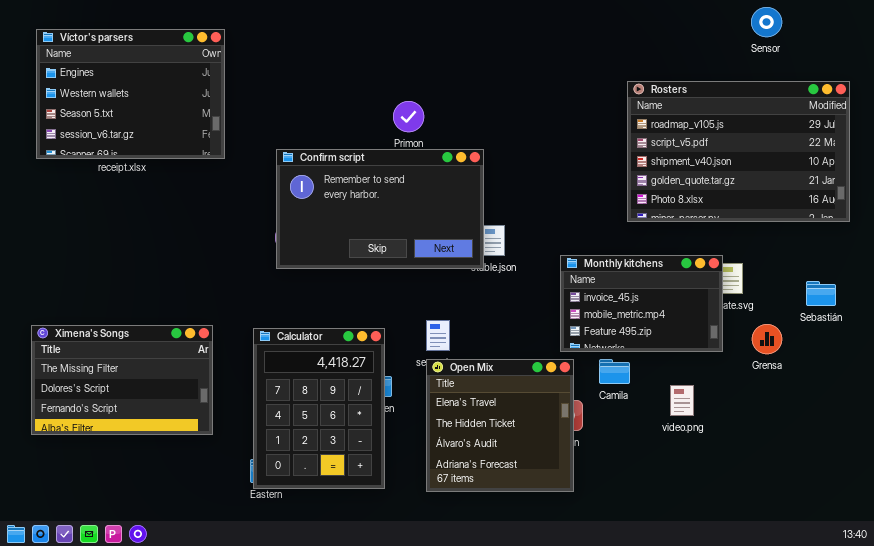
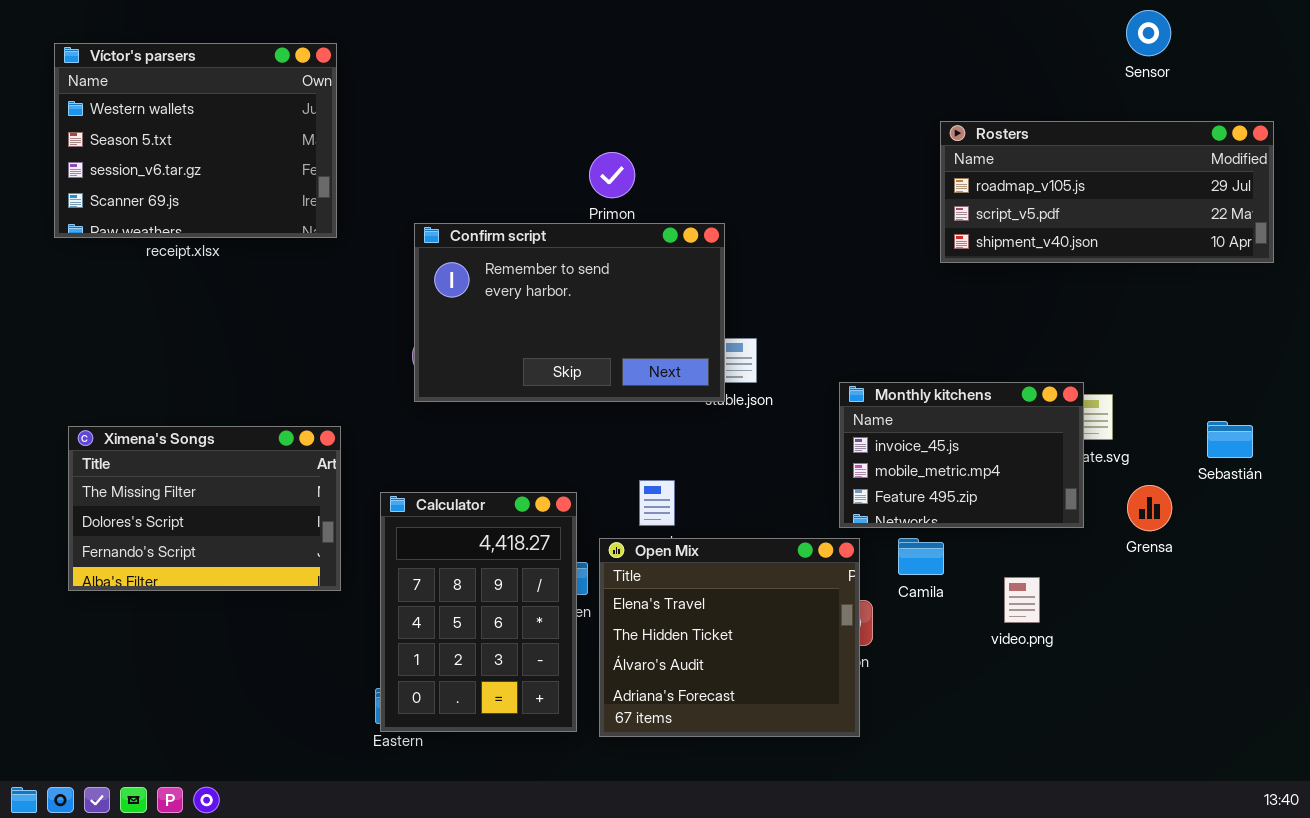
Víctor's parsers: [36,29,225,159] -> [54,43,337,238], scrolled down 1 row
Rosters: [627,81,850,222] -> [940,121,1274,263], resized
Ximena's Songs: [31,325,213,435] -> [68,426,341,591], moved
Open Mix: [426,359,574,492] -> [599,538,860,737], resized

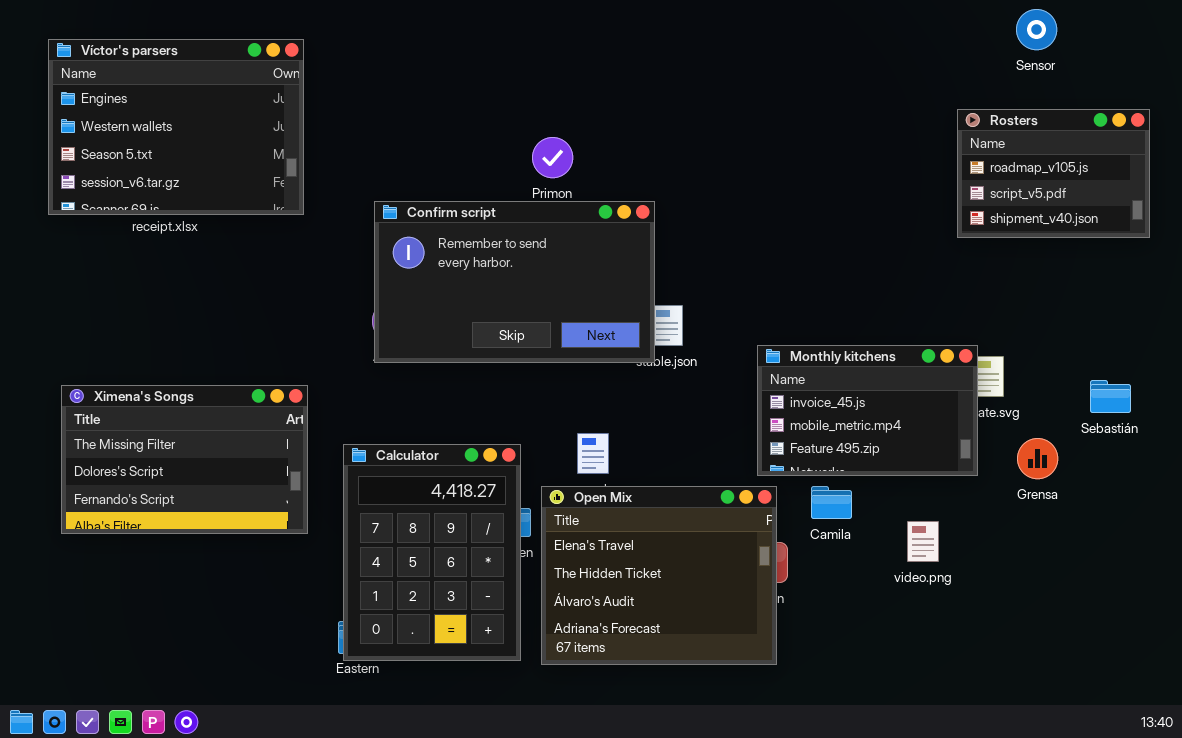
Víctor's parsers: [54,43,337,238] -> [48,39,304,215], scrolled up 1 row
Rosters: [940,121,1274,263] -> [957,109,1150,238], resized

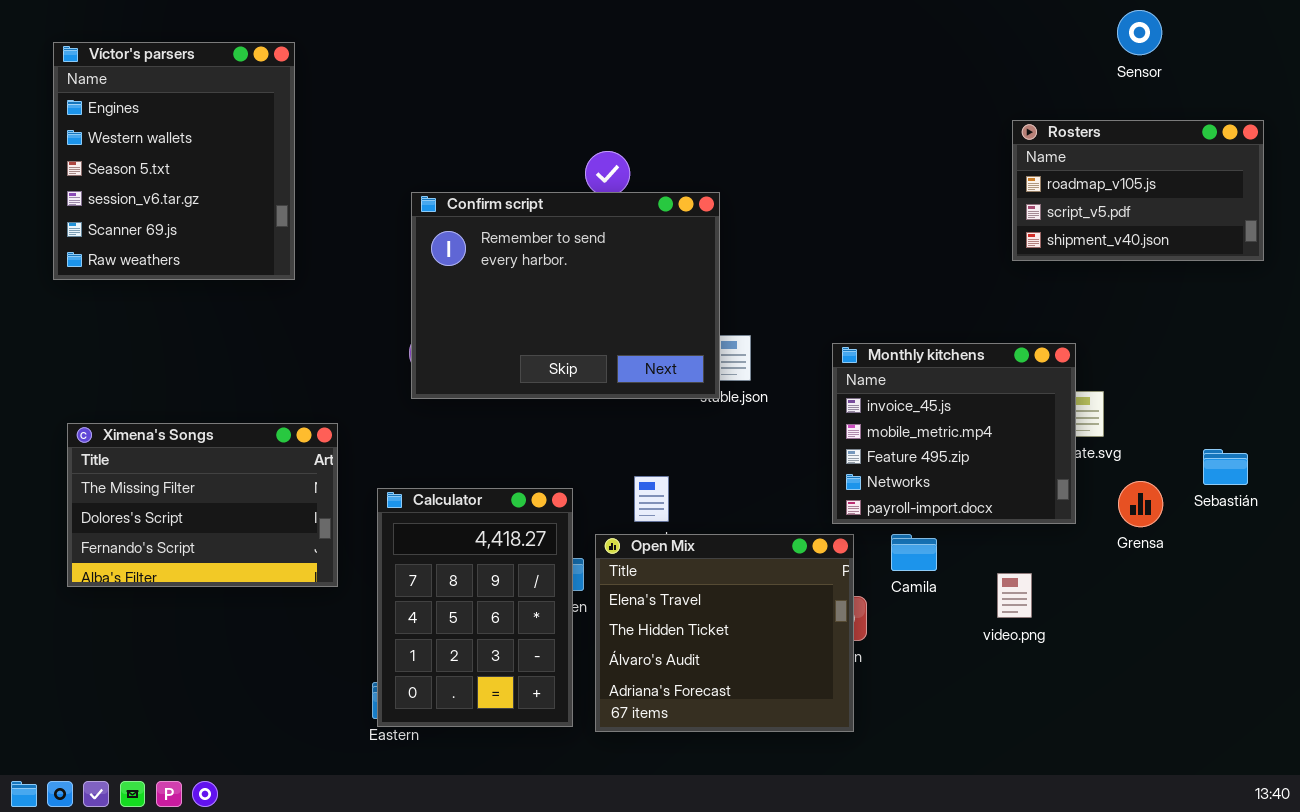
Víctor's parsers: [48,39,304,215] -> [53,42,295,280], resized
Rosters: [957,109,1150,238] -> [1012,120,1264,261], resized
Confirm script: [374,201,655,363] -> [411,192,720,399], resized
Monthly kitchens: [757,345,978,476] -> [832,343,1076,524], resized
Sebastián: [1090,380,1131,413] -> [1203,449,1248,485], moved

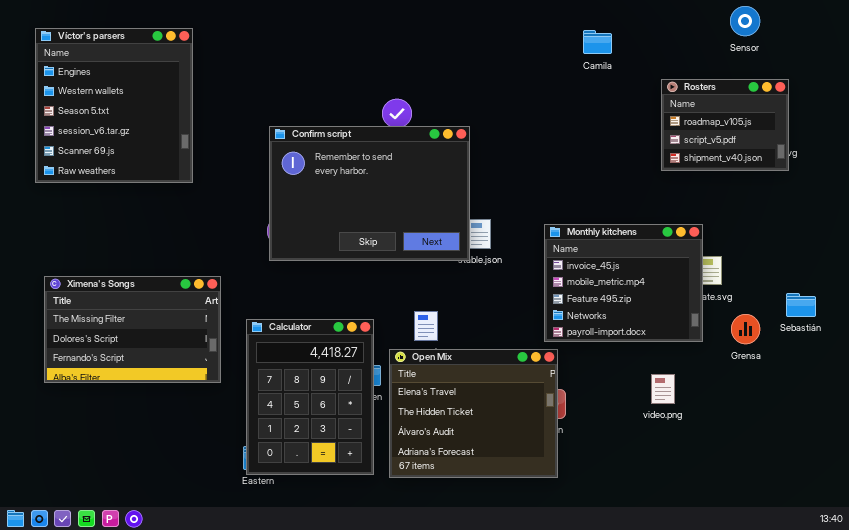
Rosters: [1012,120,1264,261] -> [661,79,789,171], resized
Camila: [891,534,937,571] -> [583,30,612,54], moved

